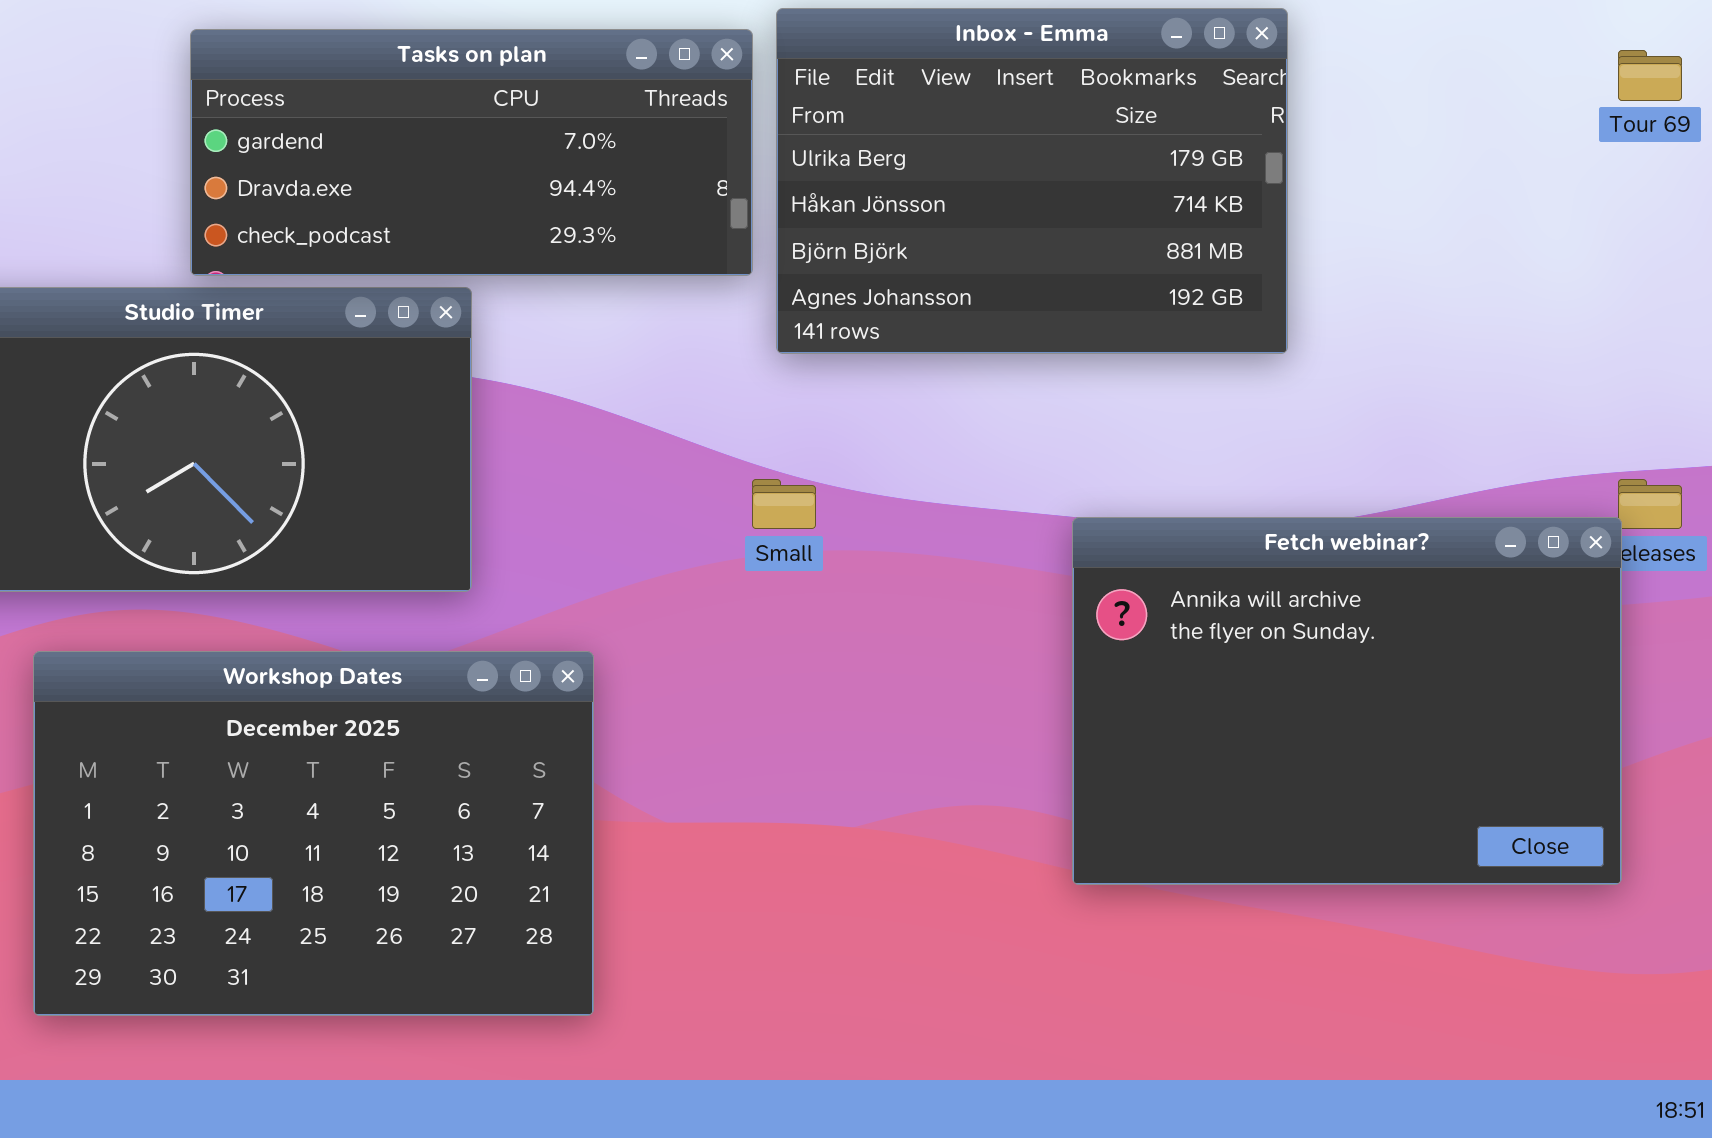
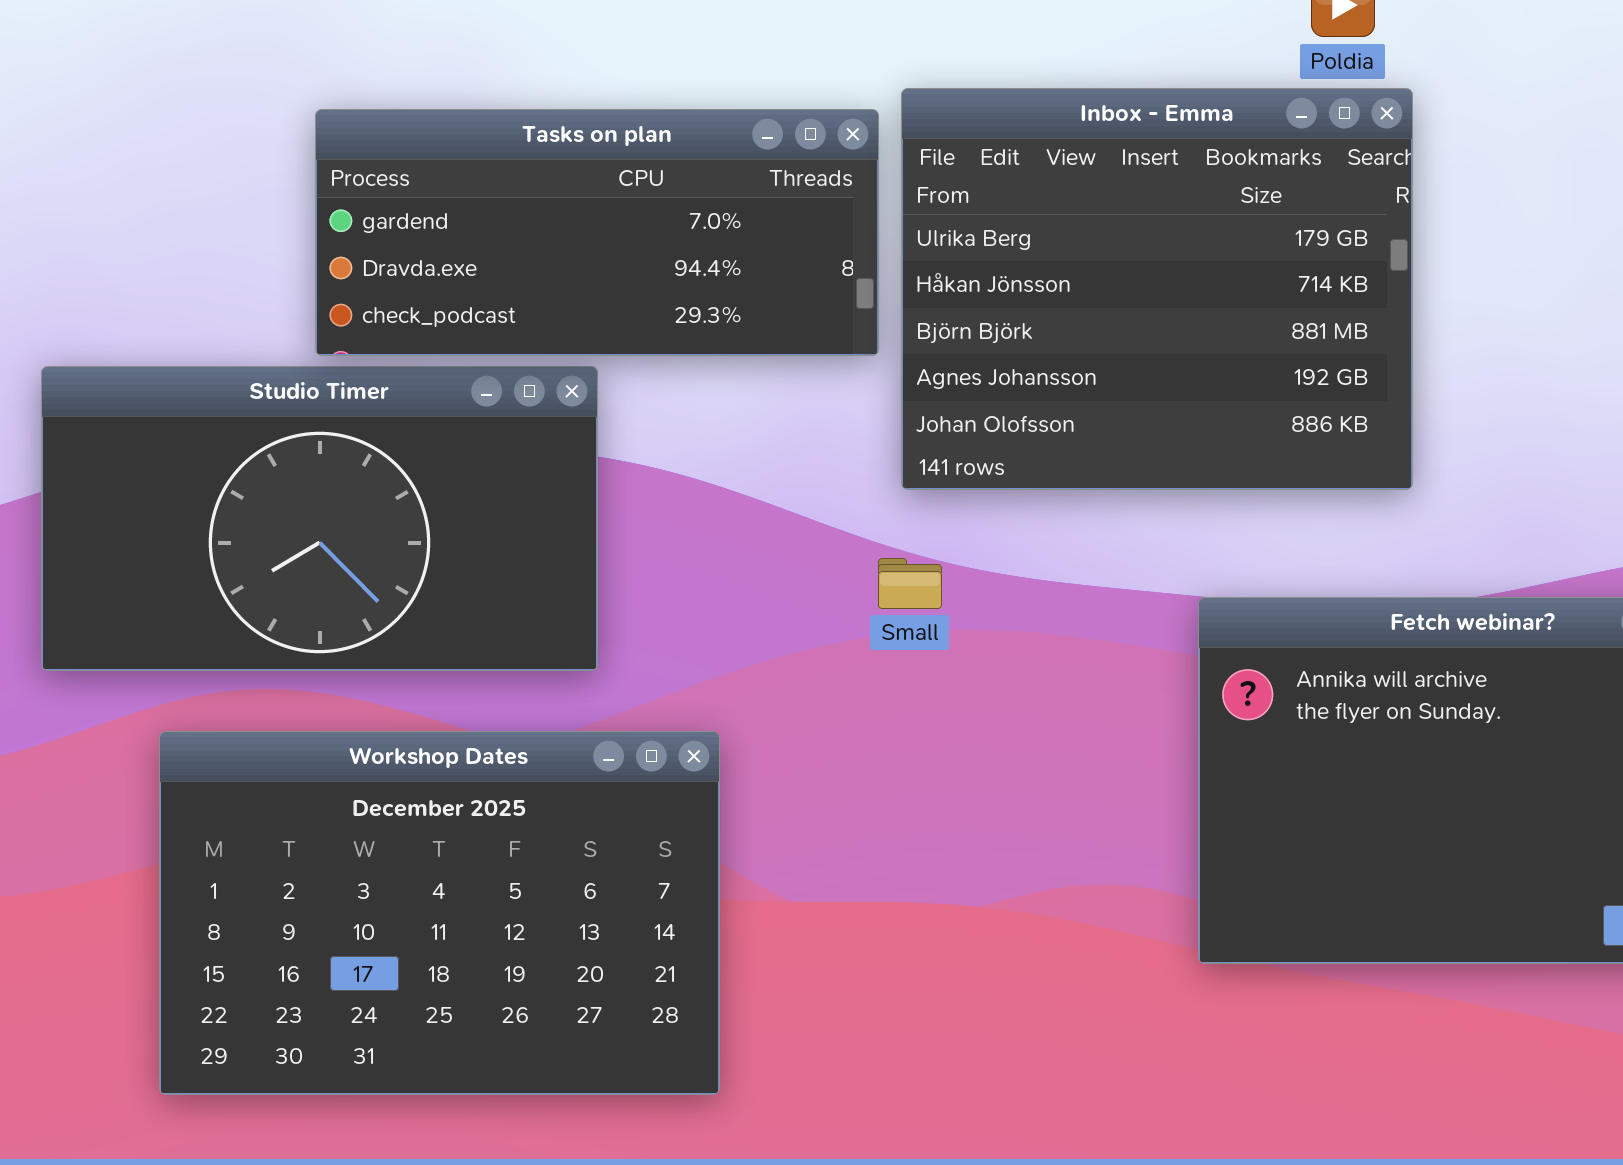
Inbox - Emma: [776,8,1288,354] -> [901,88,1413,490], resized

